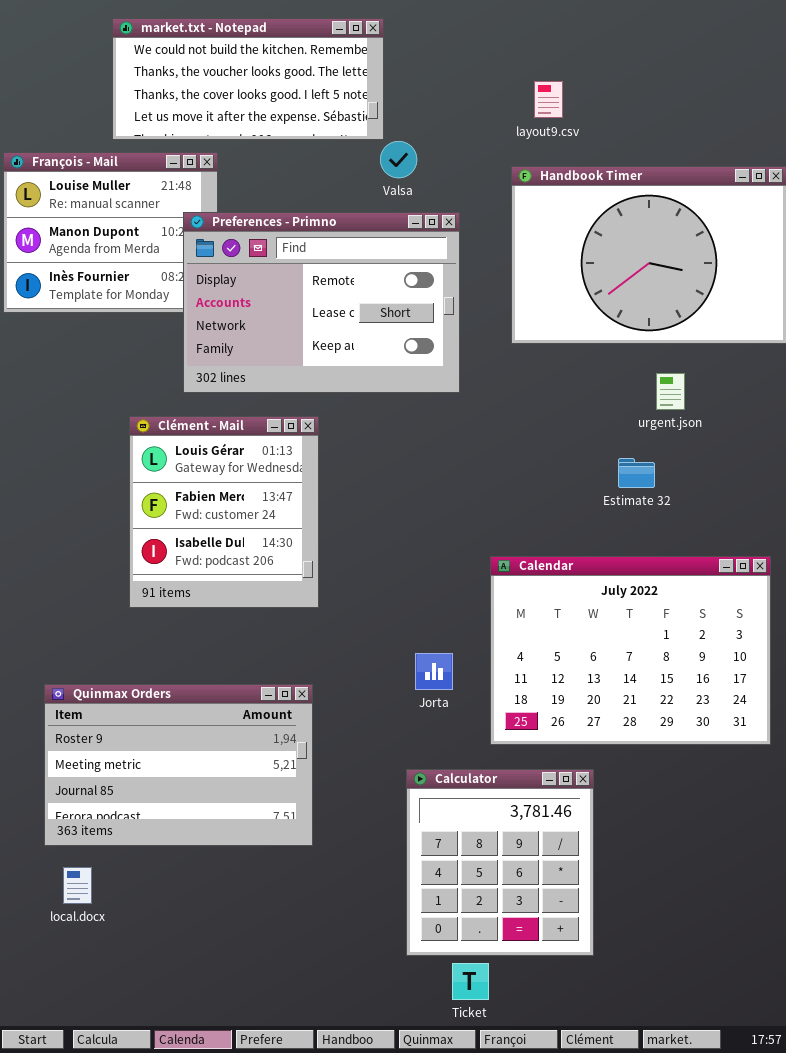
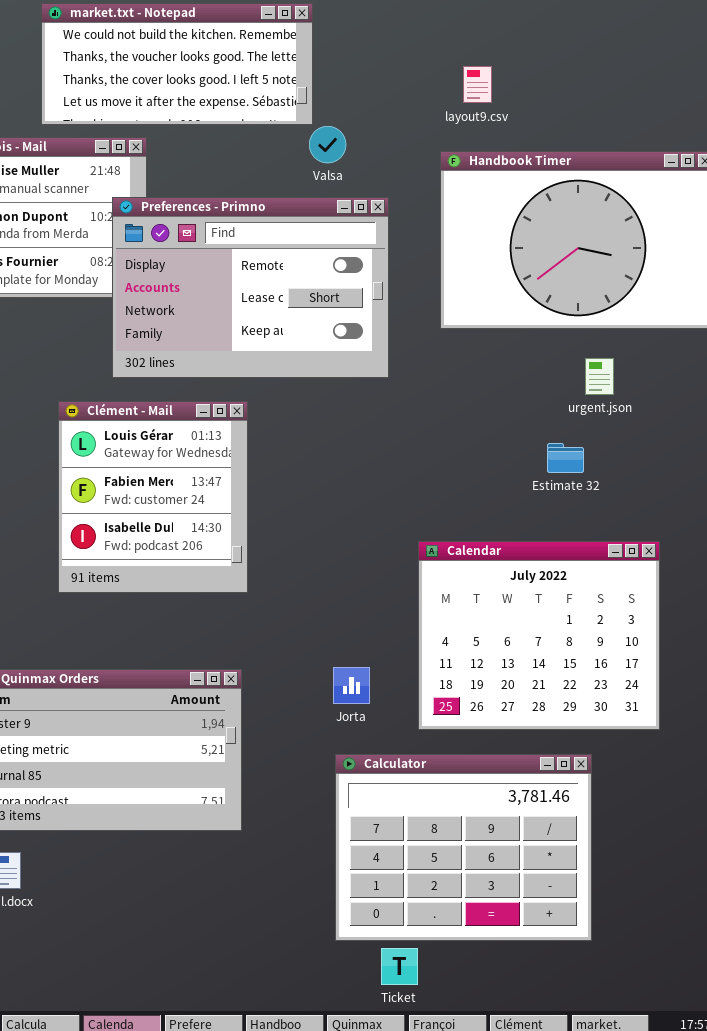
Calendar: [490,556,771,745] -> [418,541,660,730], resized
Jorta: [415,653,453,690] -> [333,667,370,704], moved
Calculator: [406,769,594,956] -> [335,754,592,941], resized

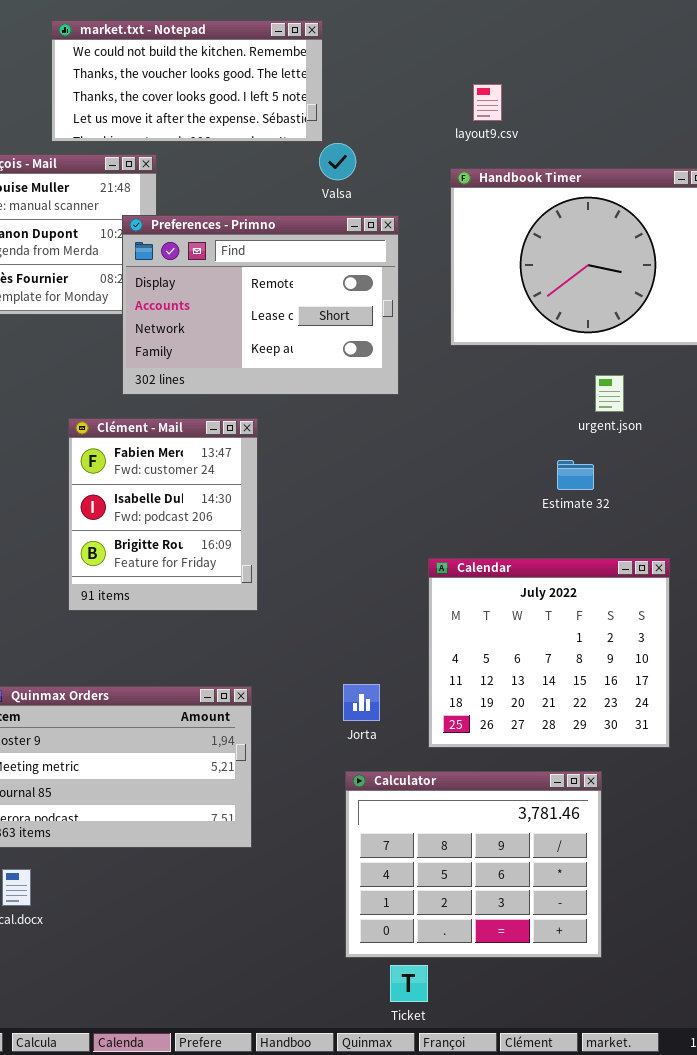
Clément - Mail: [58,401,248,593] -> [68,418,258,611], scrolled down 1 row

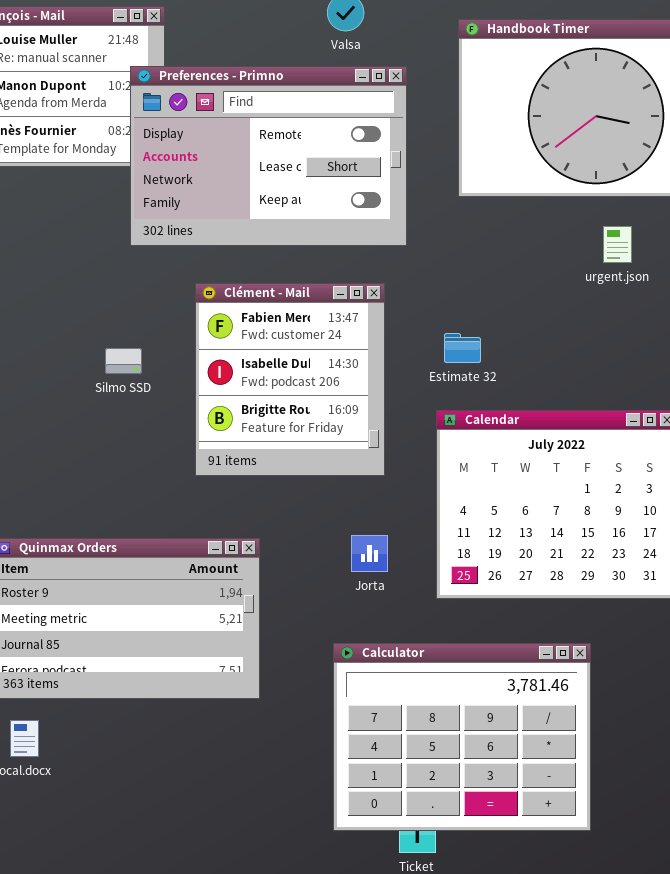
Clément - Mail: [68,418,258,611] -> [195,283,385,476], moved
Estimate 32: [557,460,594,490] -> [444,333,481,363], moved
Calculator: [345,771,602,958] -> [333,643,591,831], moved

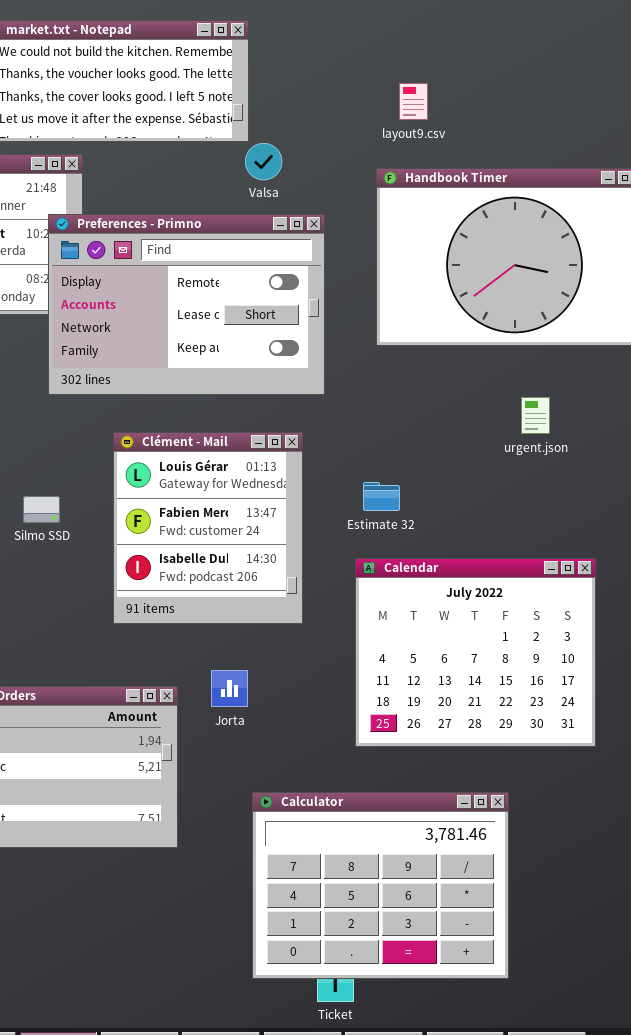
urgent.json: [603,226,632,263] -> [521,397,550,434], moved
Clément - Mail: [195,283,385,476] -> [113,432,303,624], scrolled up 1 row
Jorta: [351,535,388,572] -> [211,670,248,707], moved

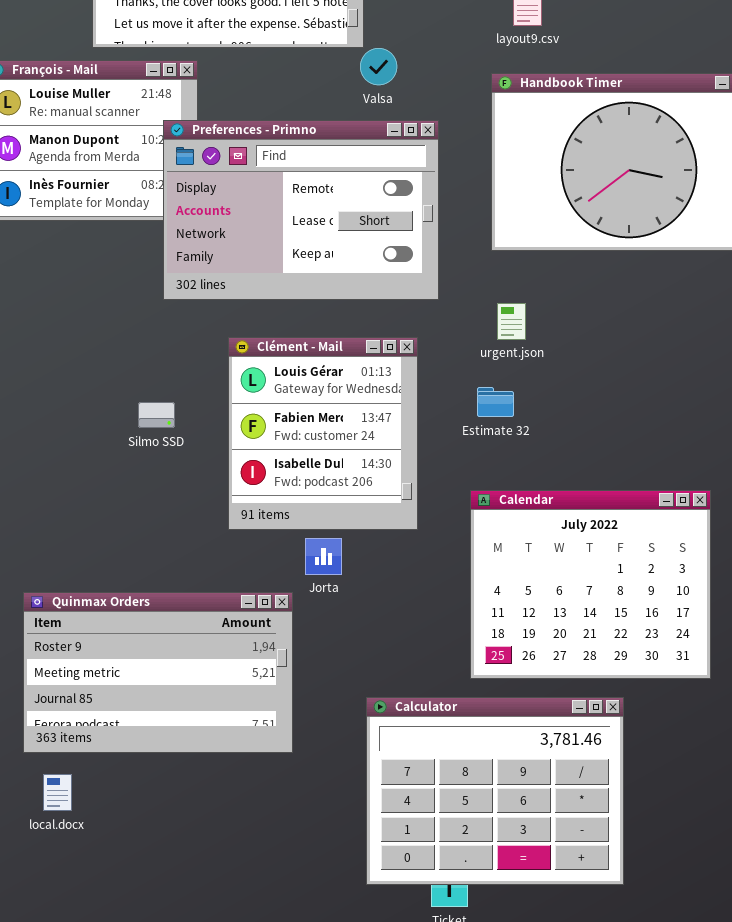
urgent.json: [521,397,550,434] -> [497,303,526,340], moved
Calendar: [355,558,596,747] -> [470,490,711,679], moved
Jorta: [211,670,248,707] -> [305,538,342,575], moved

